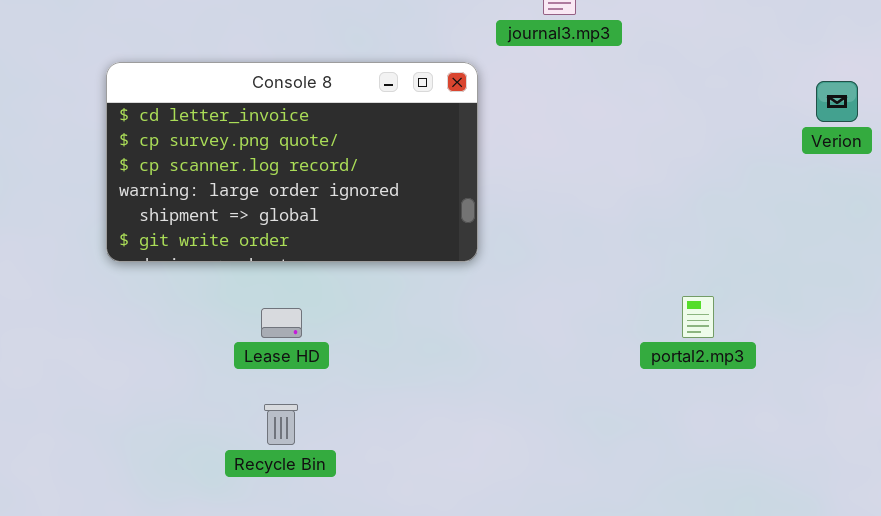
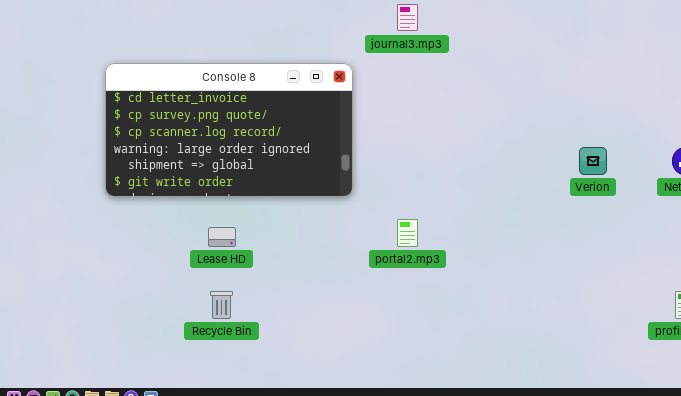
Verion: [816,81,858,122] -> [579,147,607,175], moved
portal2.mp3: [682,296,714,338] -> [397,219,418,247], moved

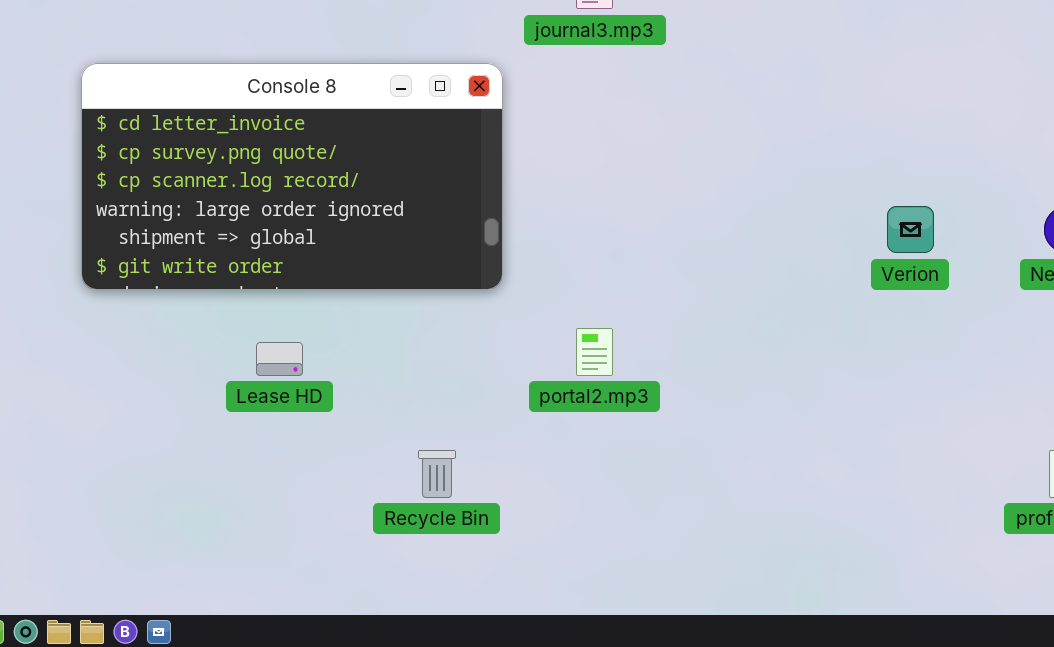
Recycle Bin: [210,291,233,319] -> [418,450,456,498], moved

